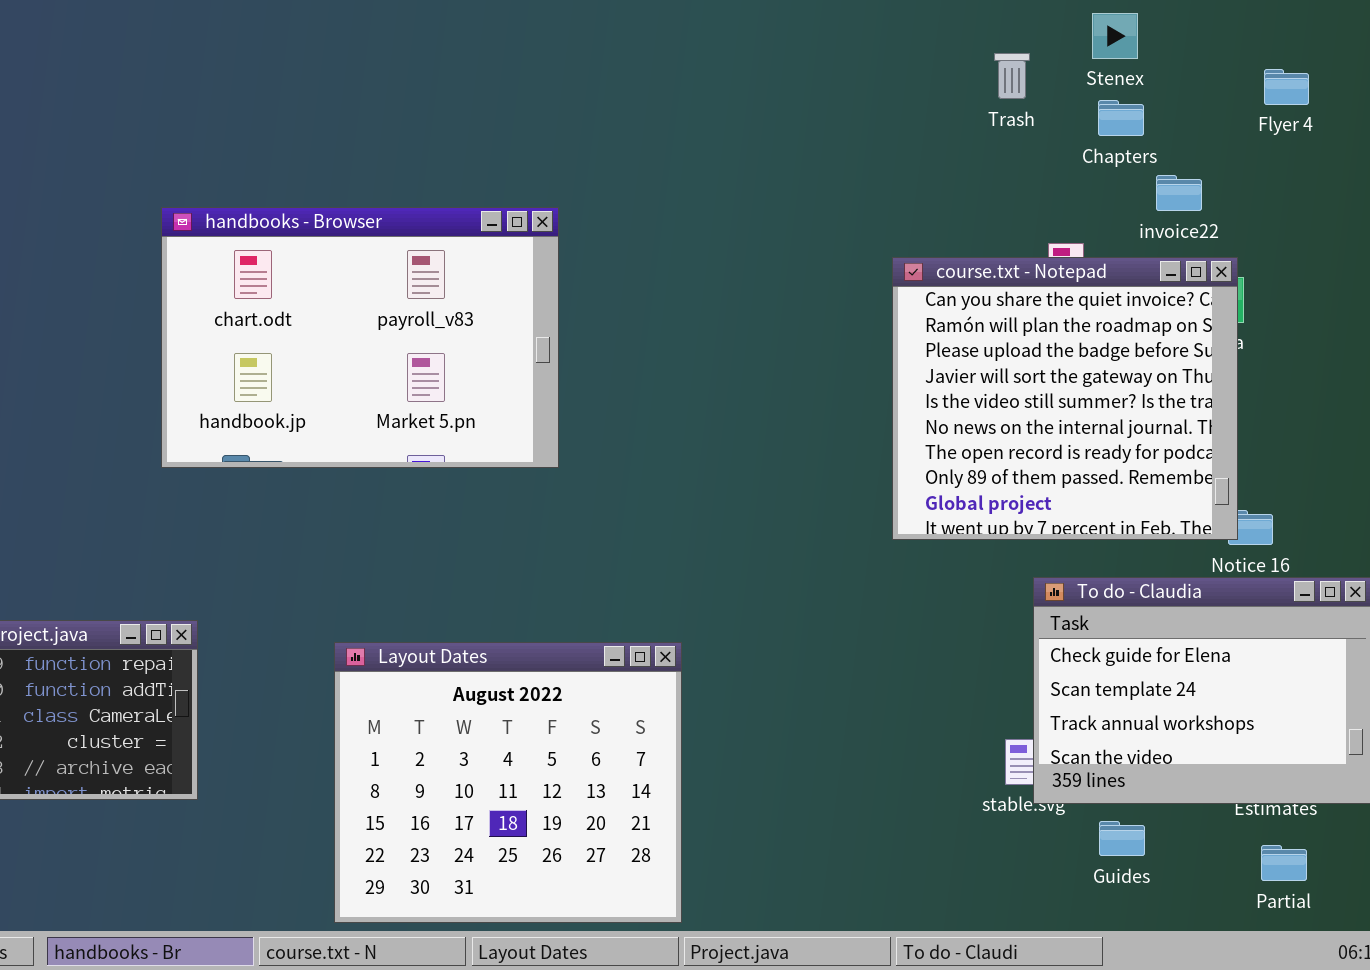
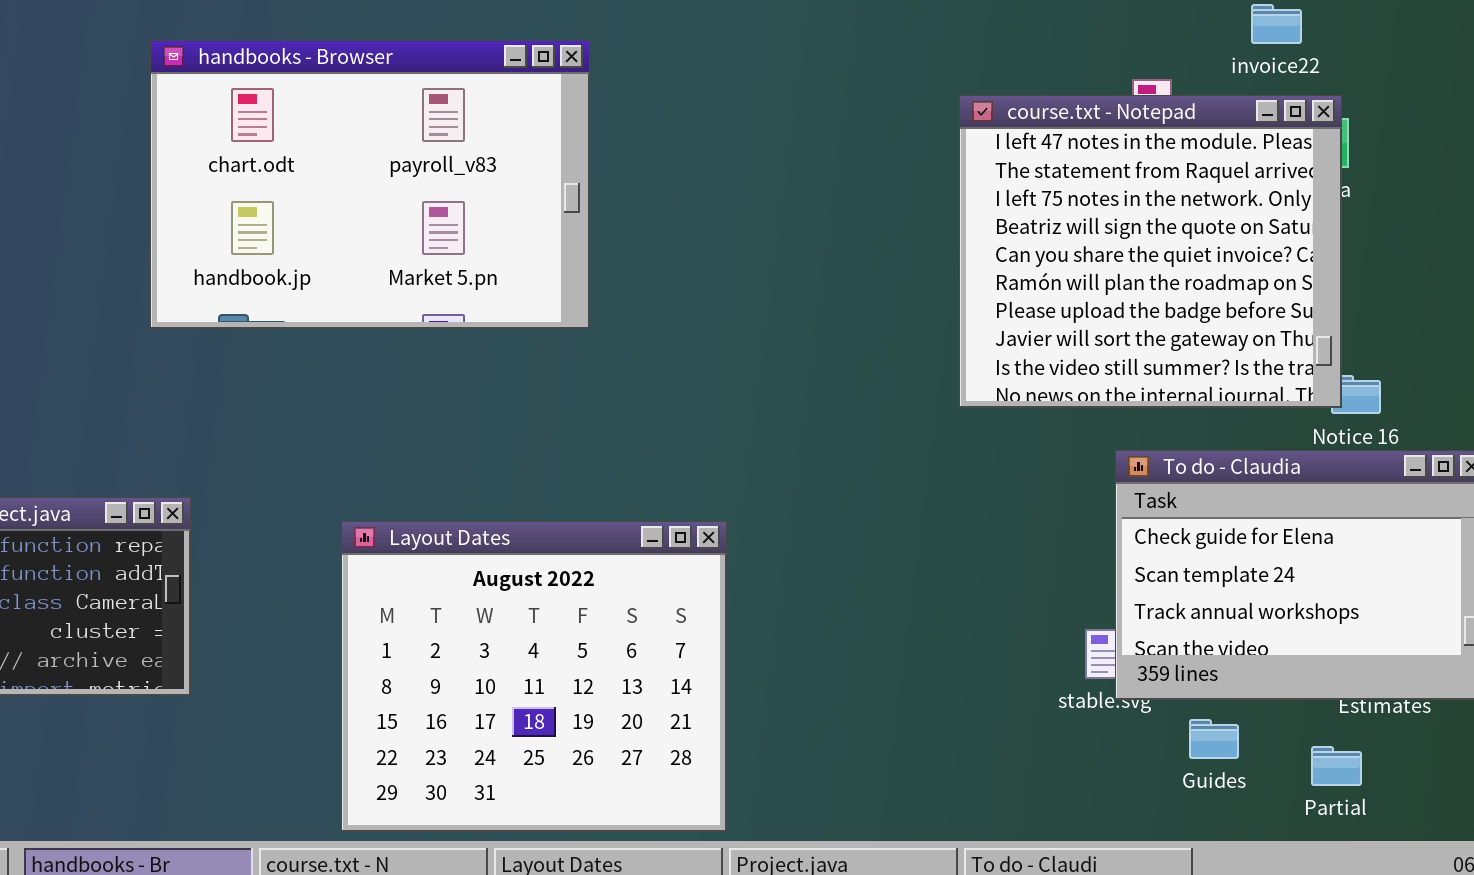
course.txt - Notepad: [892,257,1238,540] -> [959,95,1342,408], scrolled up 4 rows
Partial: [1261,845,1307,881] -> [1311,746,1362,786], moved

